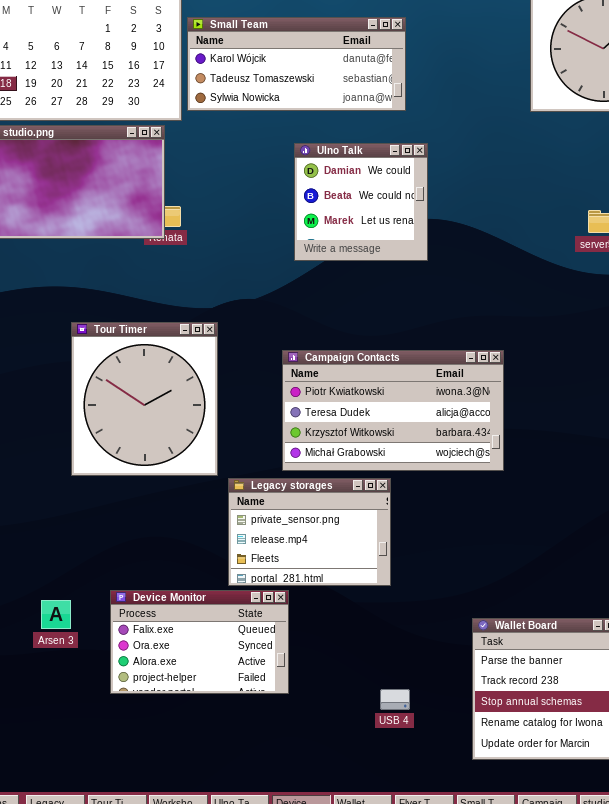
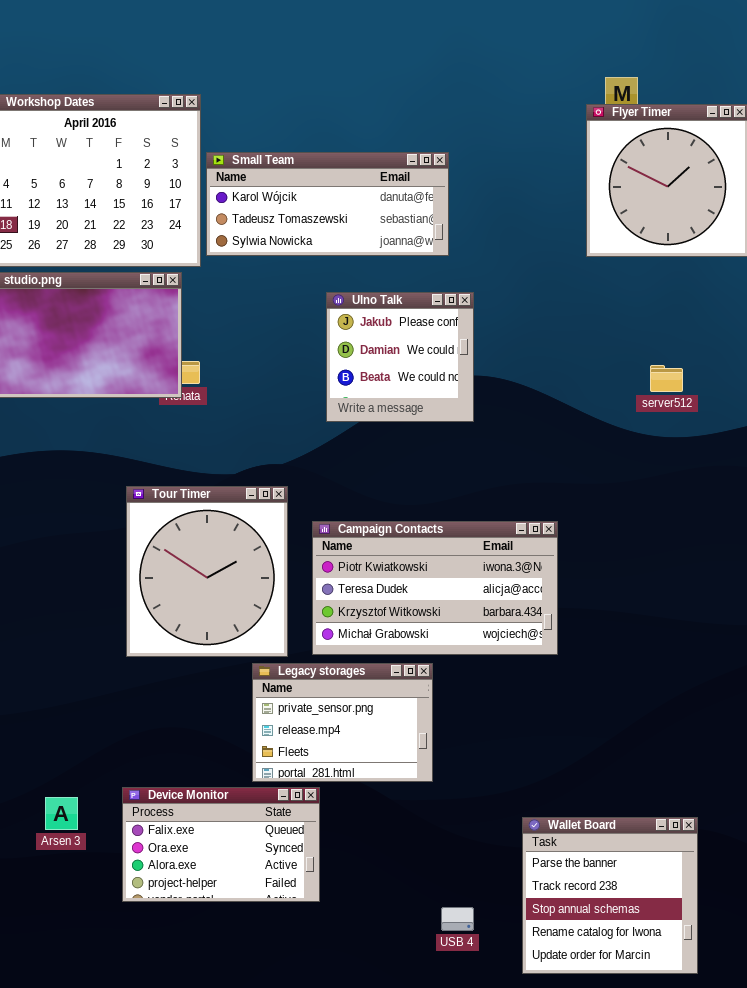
Ulno Talk: [294,143,428,261] -> [326,292,474,422], scrolled up 1 row
Tour Timer: [71,322,218,476] -> [126,486,288,657], moved
USB 4: [380,689,410,710] -> [441,907,474,931], moved

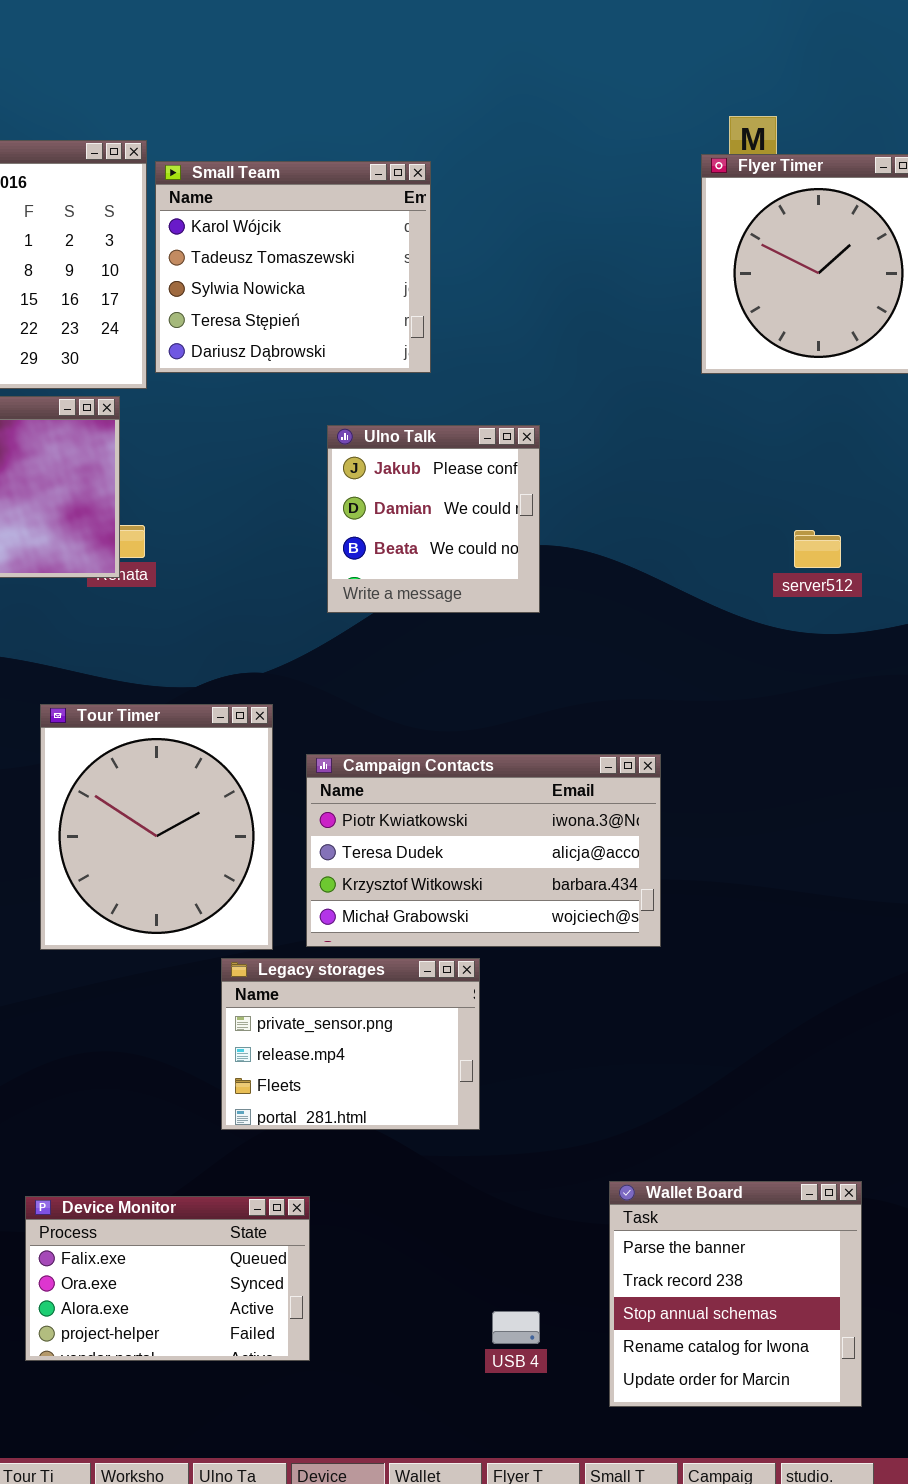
Small Team: [206,152,449,256] -> [155,161,431,373], resized
Device Monitor: [122,787,320,902] -> [25,1196,310,1361], moved

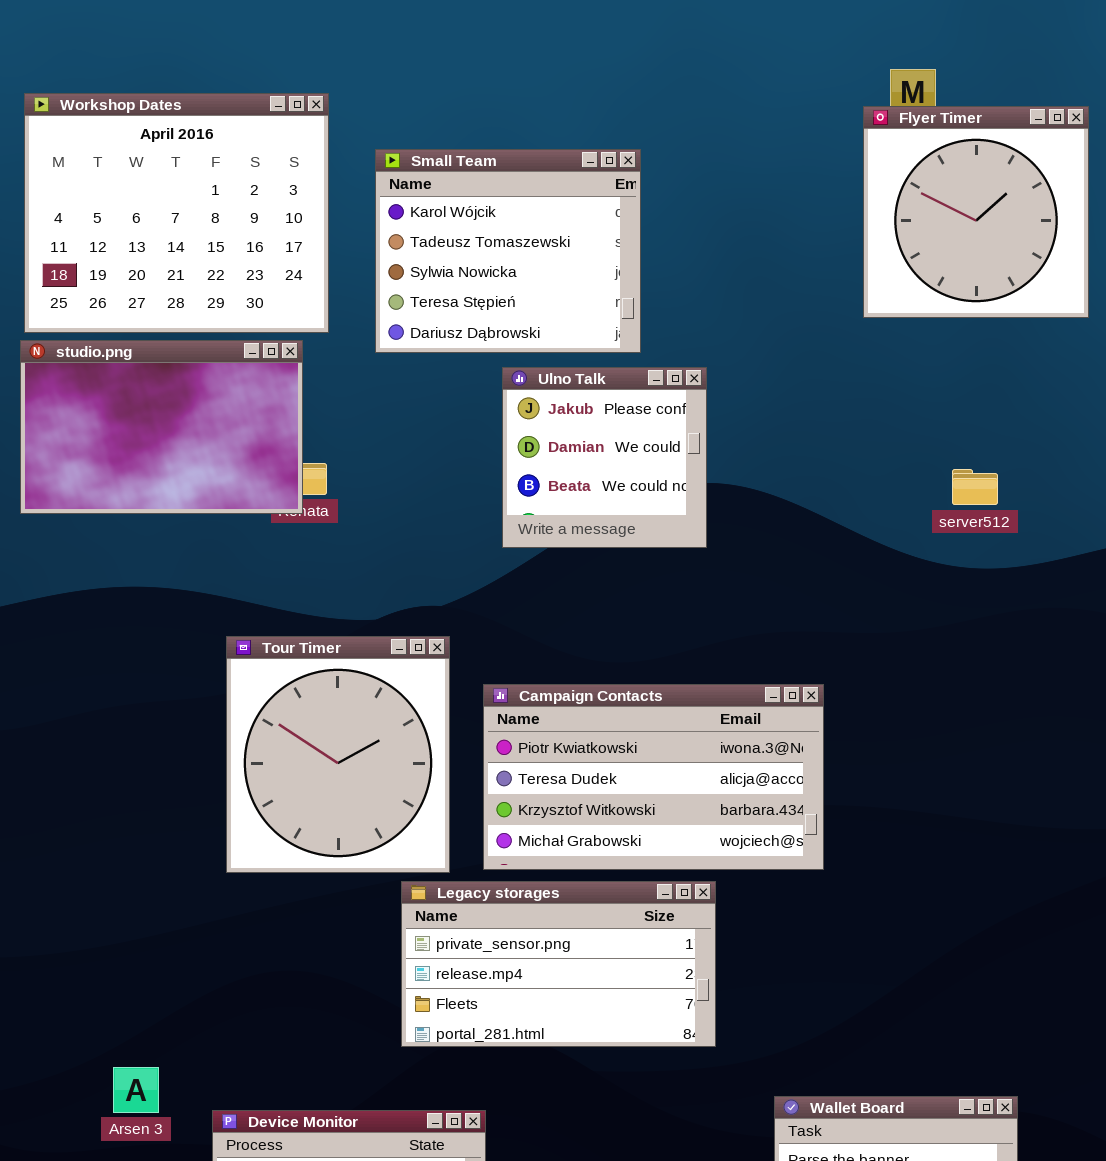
Small Team: [155,161,431,373] -> [375,149,641,353], moved
Legacy storages: [221,958,480,1130] -> [401,881,716,1047], resized

